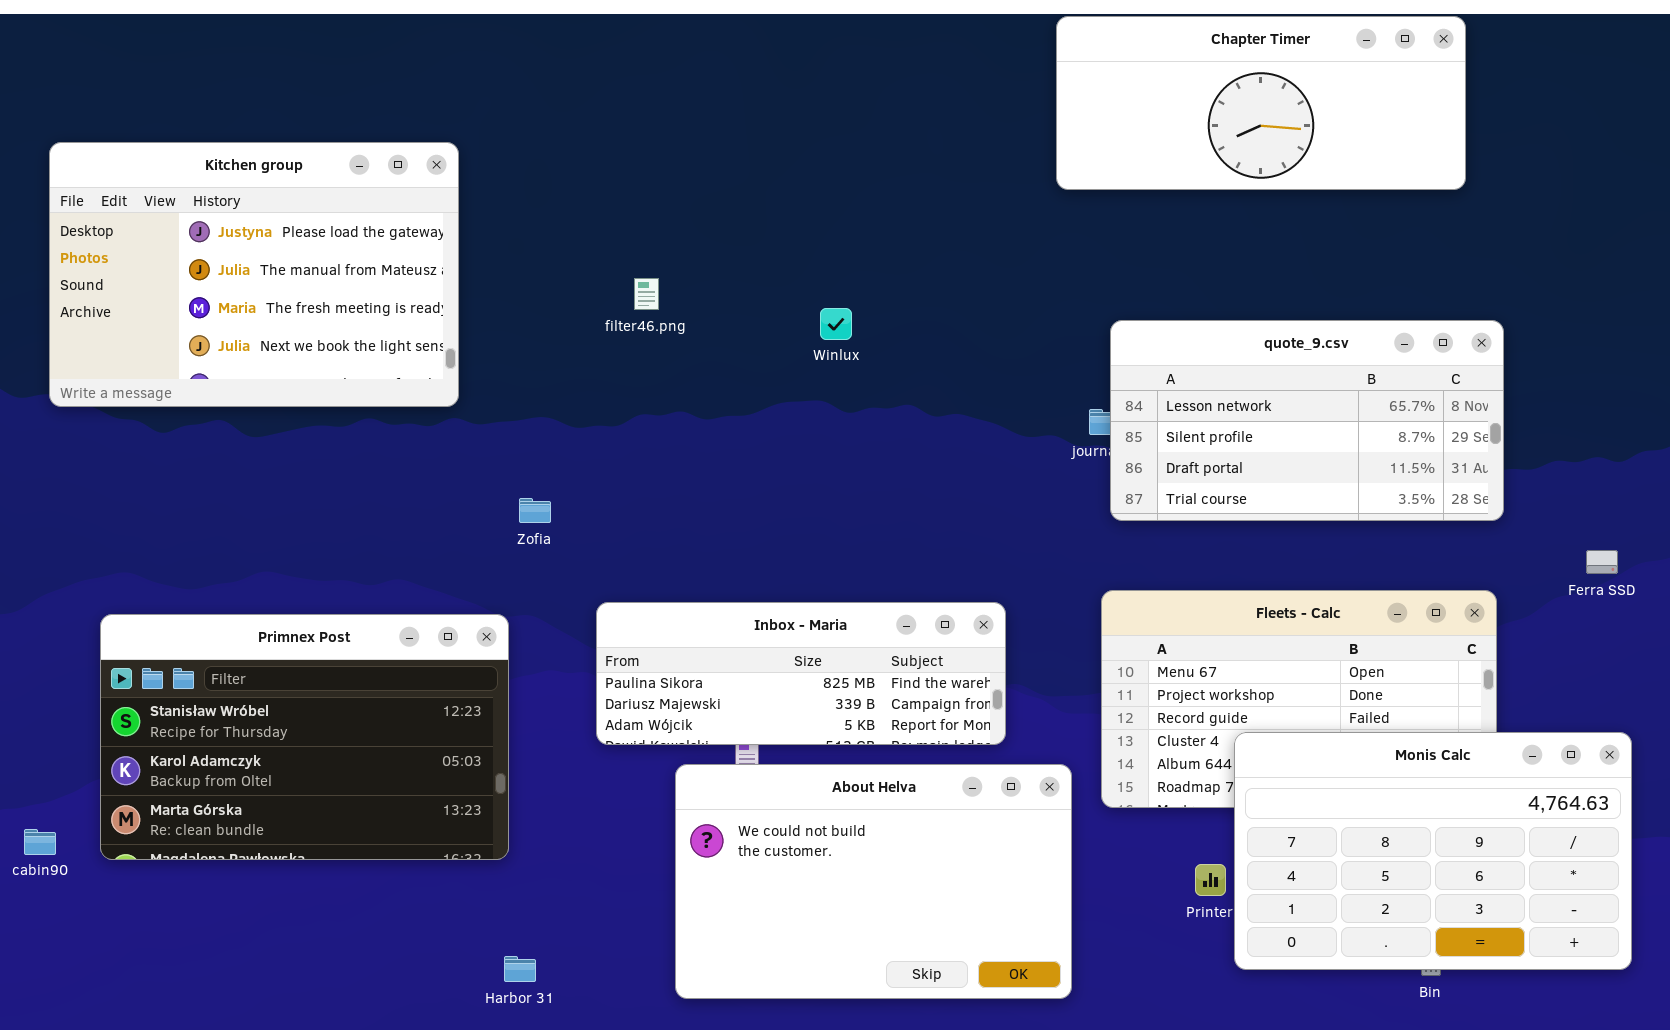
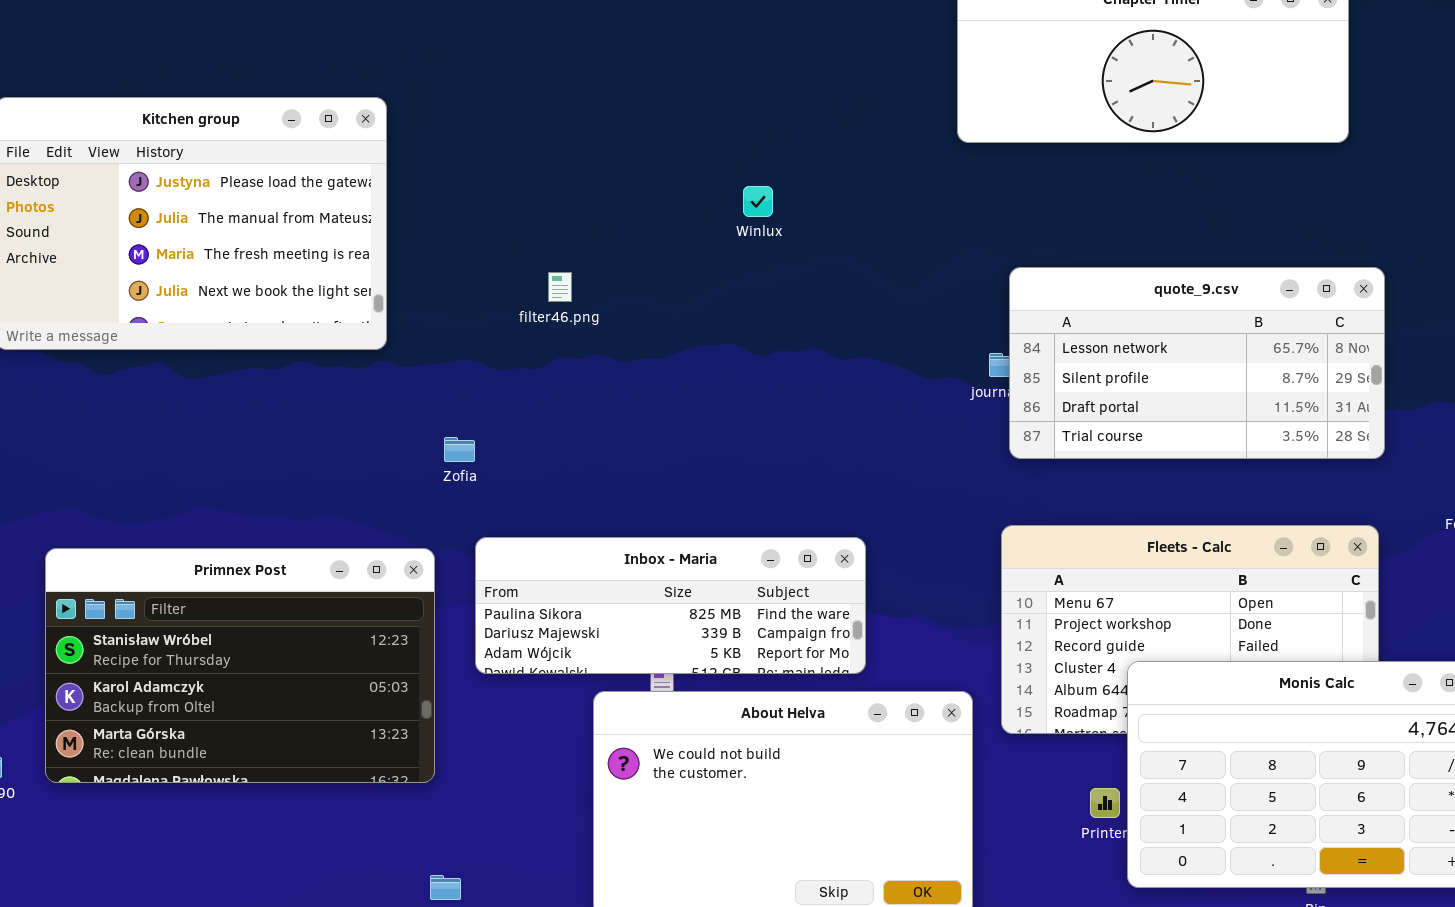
filter46.png: [634,278,659,310] -> [548,272,572,302], moved
Winlux: [820,308,852,340] -> [743,186,773,217], moved
Inbox - Maria: [596,602,1006,745] -> [475,537,866,674], moved

